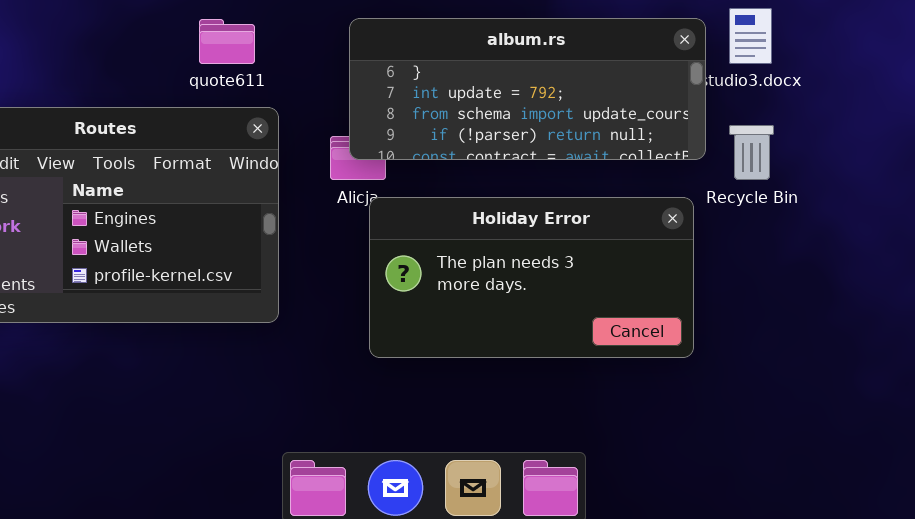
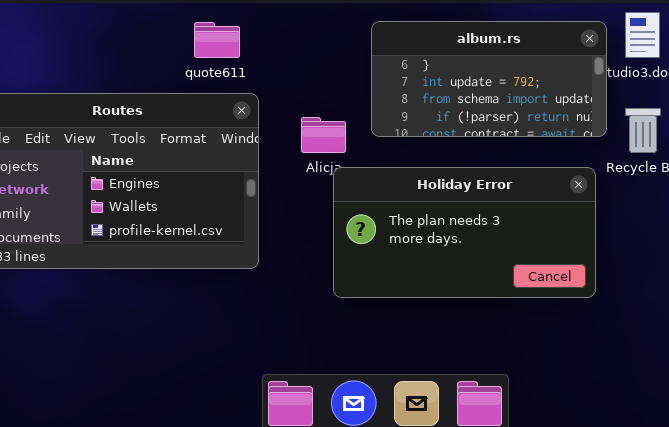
album.rs: [349,18,706,160] -> [371,21,607,137], resized

